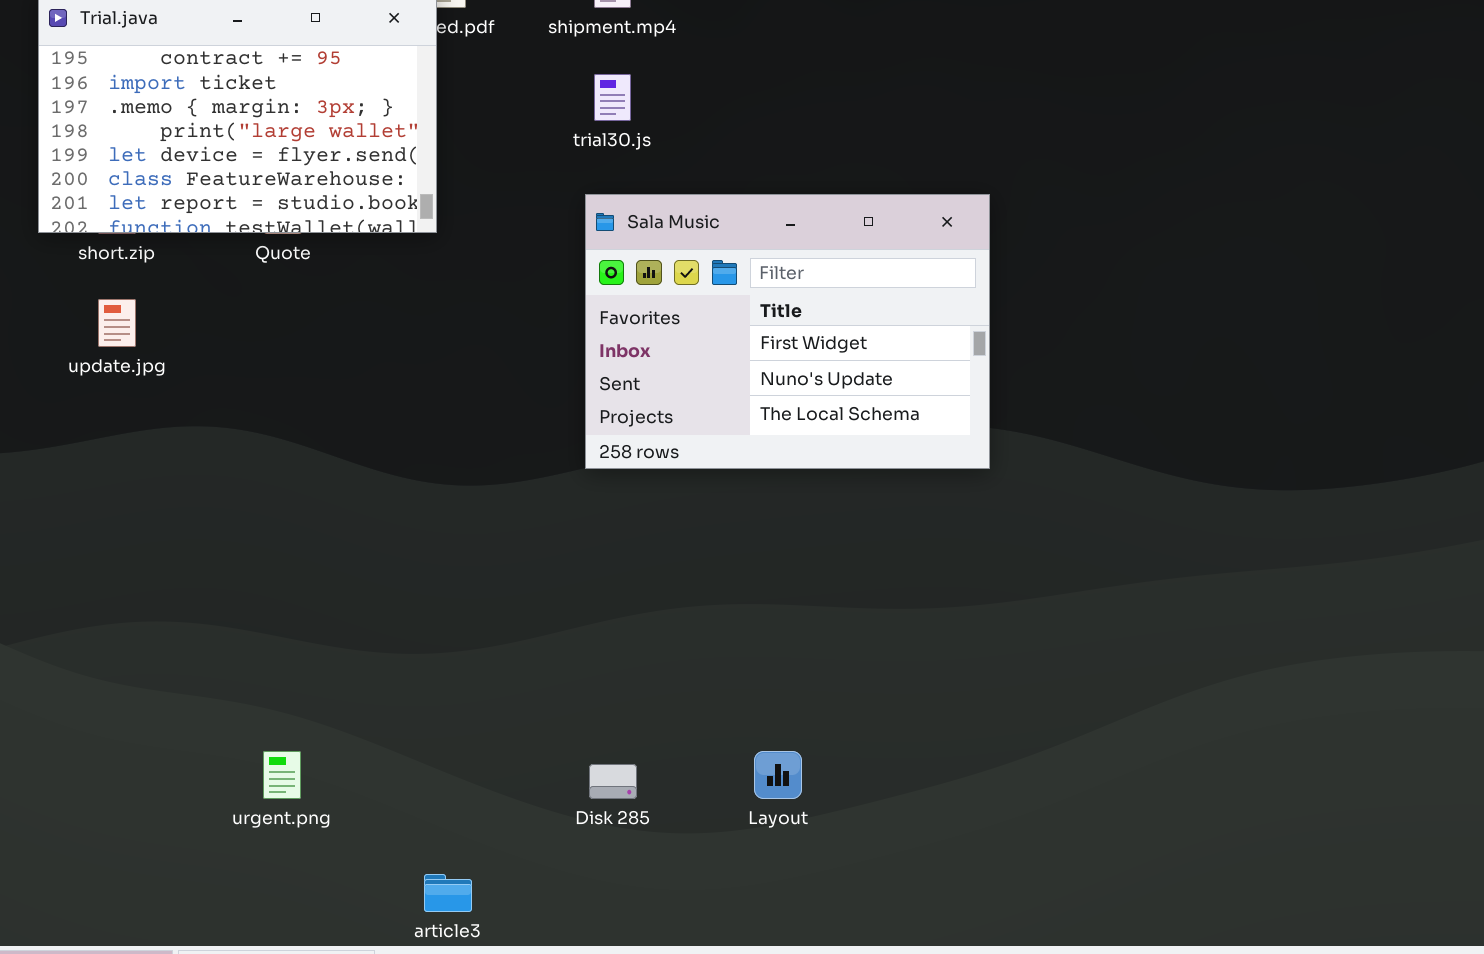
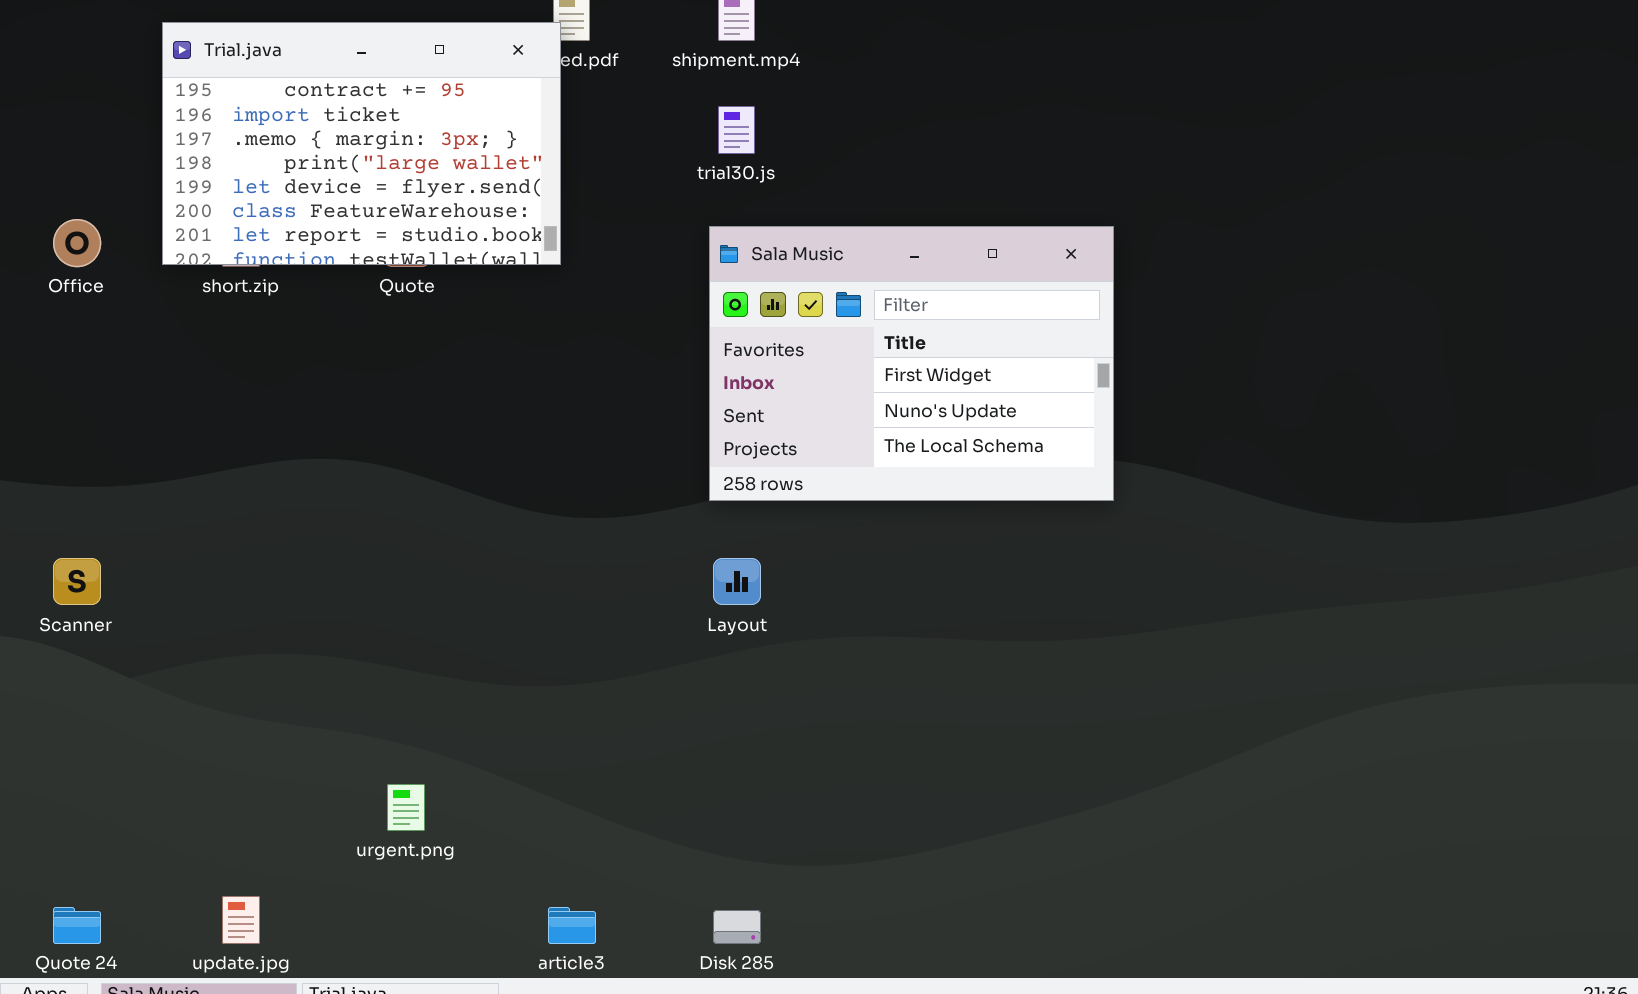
update.jpg: [98,299,136,347] -> [222,896,260,944], moved
Layout: [754,751,802,799] -> [713,558,761,605], moved
Disk 285: [589,764,637,799] -> [713,910,761,944], moved

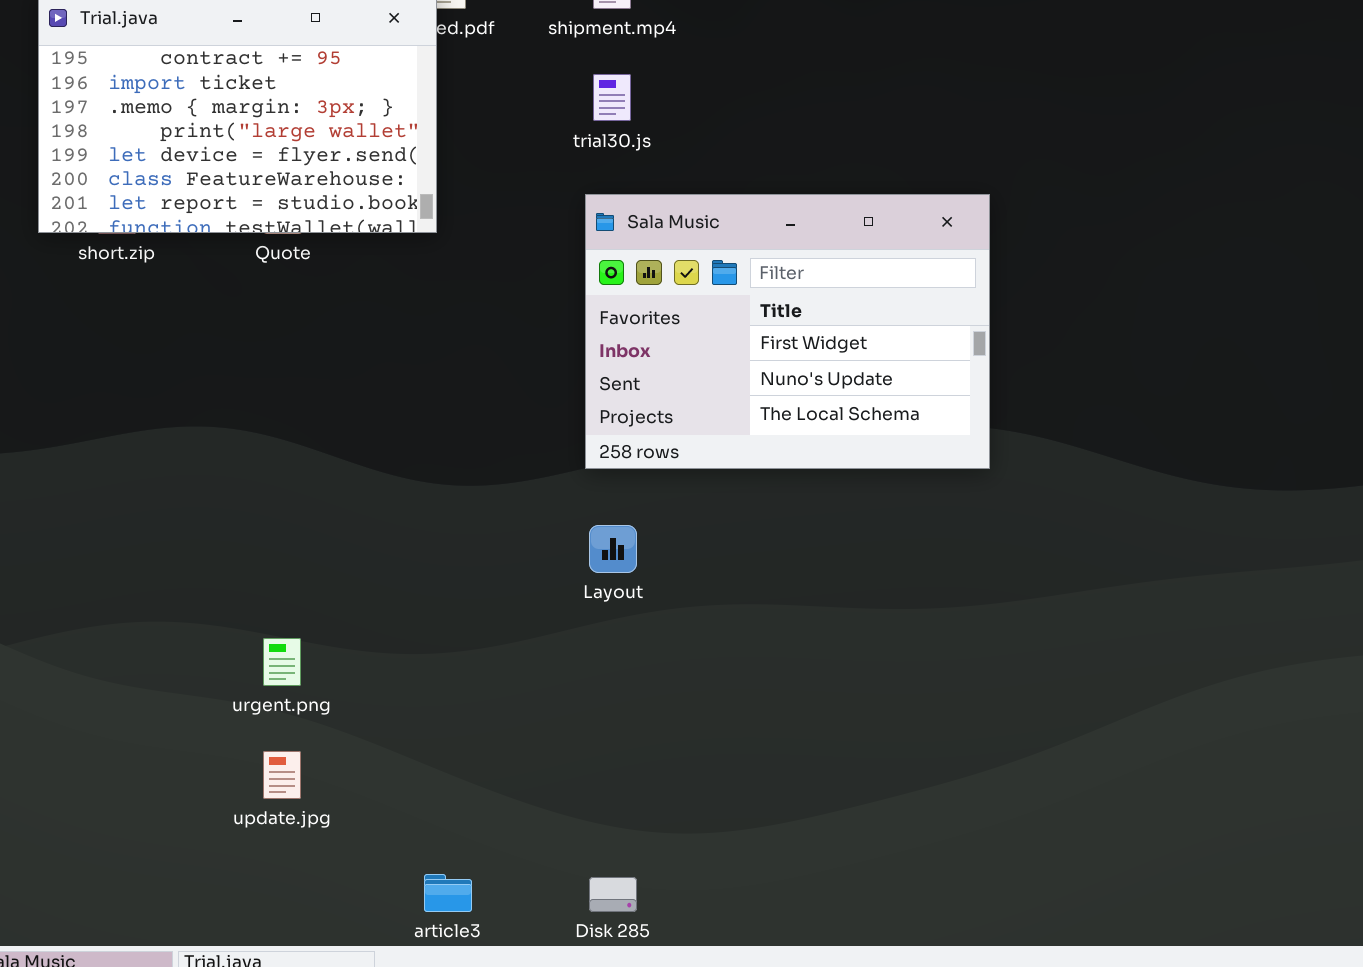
urgent.png: [387,784,425,831] -> [263,638,301,686], moved
update.jpg: [222,896,260,944] -> [263,751,301,799], moved

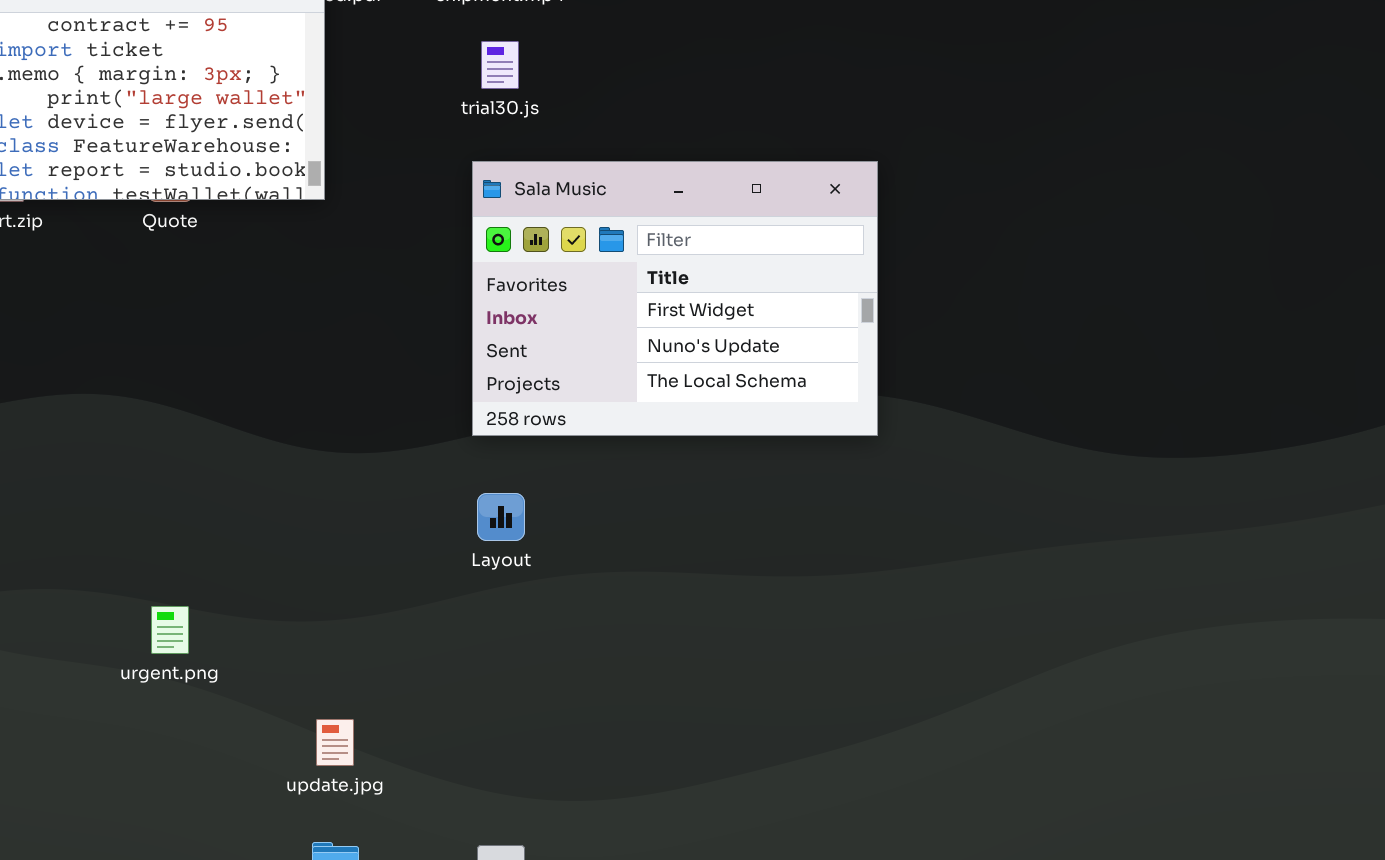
update.jpg: [263,751,301,799] -> [316,719,354,766], moved

